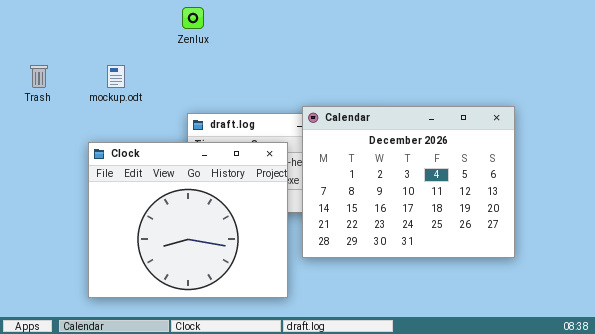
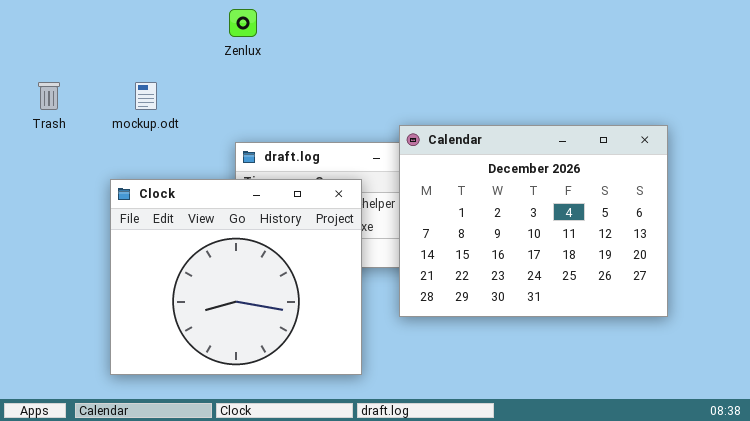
Calendar: [302,106,515,258] -> [399,125,668,317], moved

